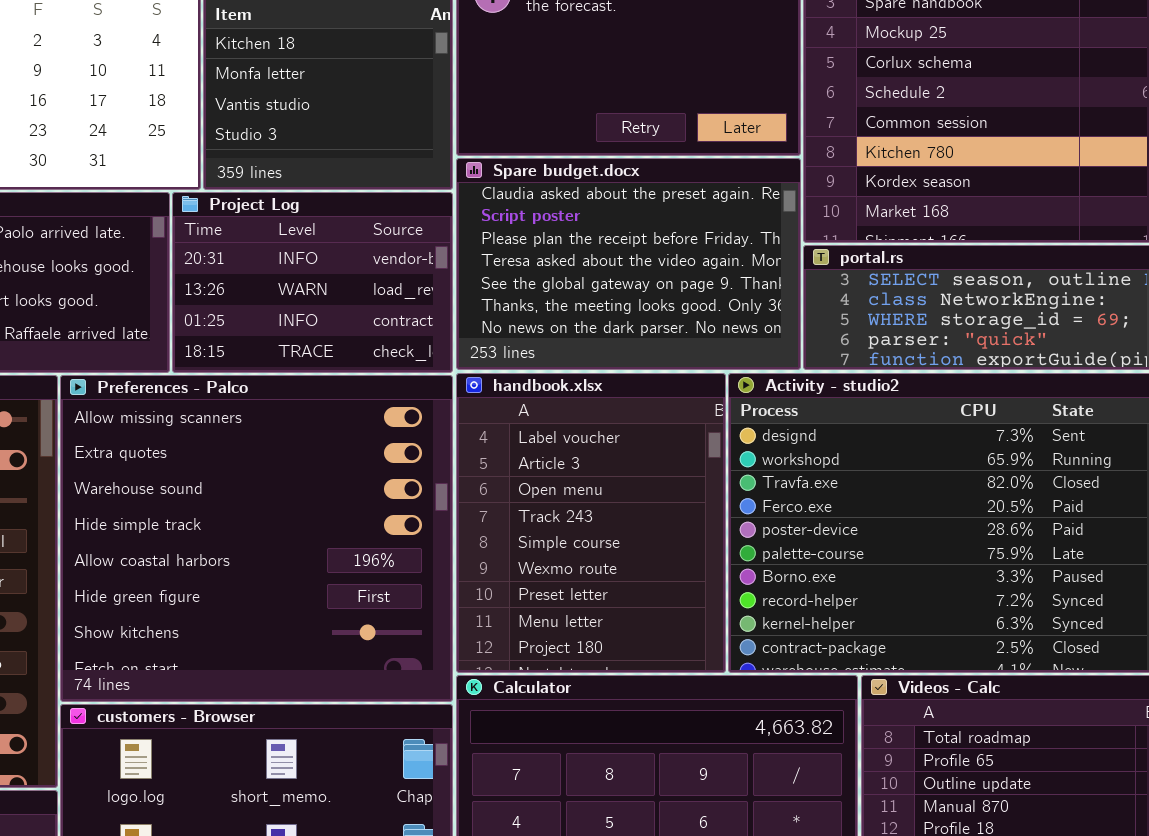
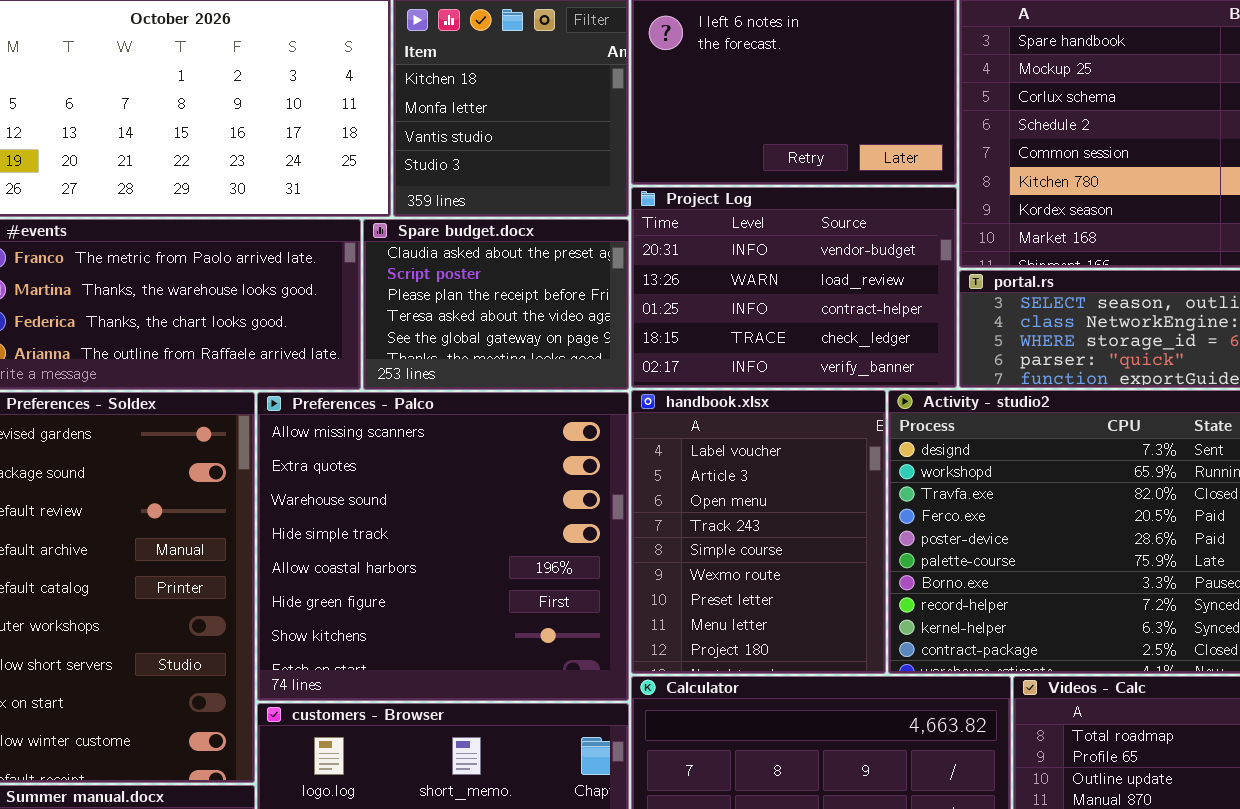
Spare budget.docx: [456,158,801,370] -> [363,219,629,390], moved, resized
Project Log: [172,192,453,373] -> [631,187,957,388], moved, resized

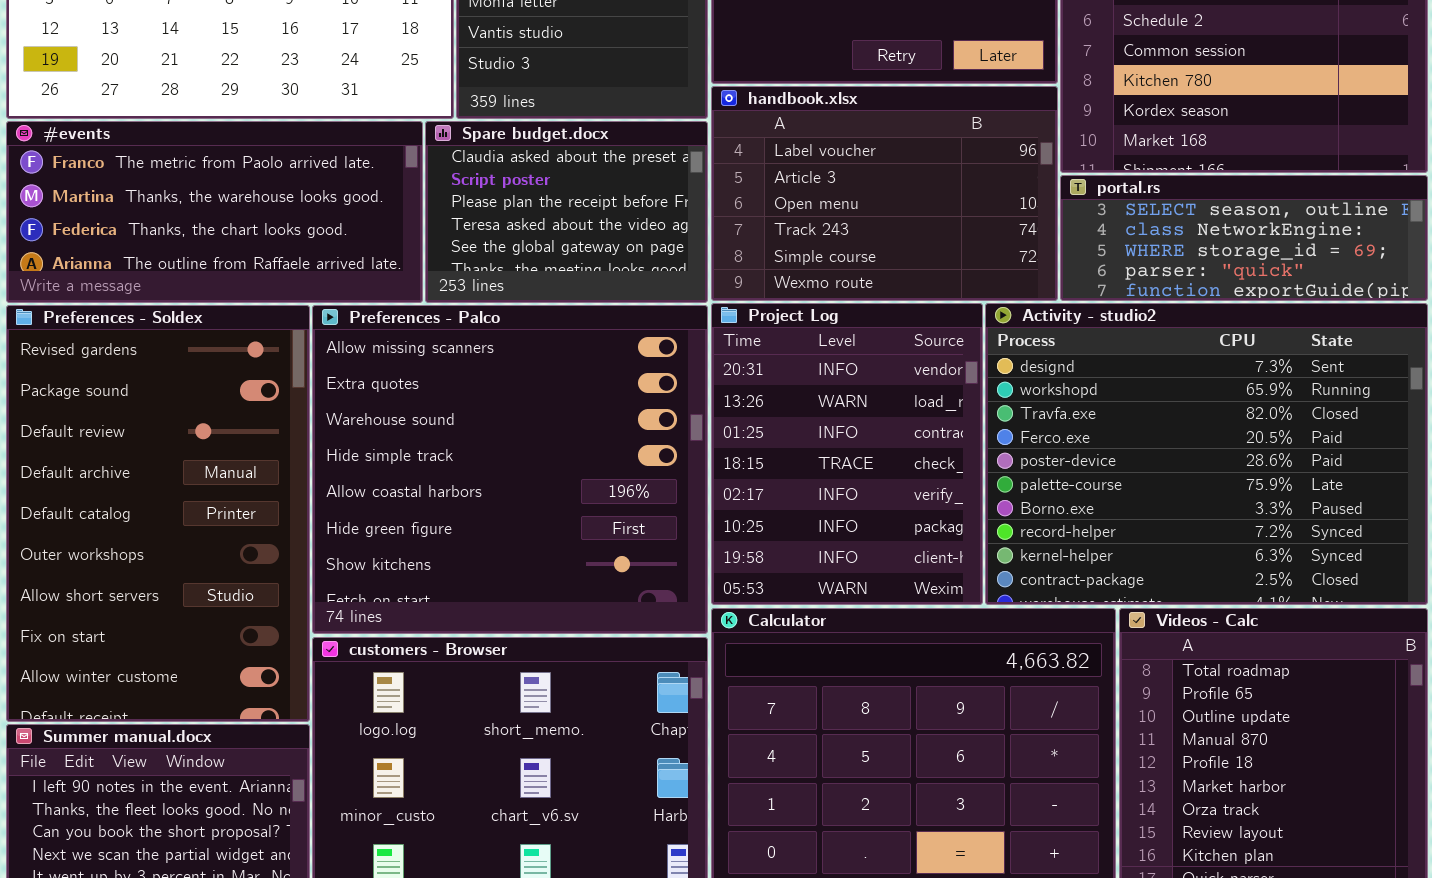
Project Log: [631,187,957,388] -> [711,303,983,605], moved, resized
handbook.xlsx: [631,390,886,674] -> [711,86,1058,301], moved, resized

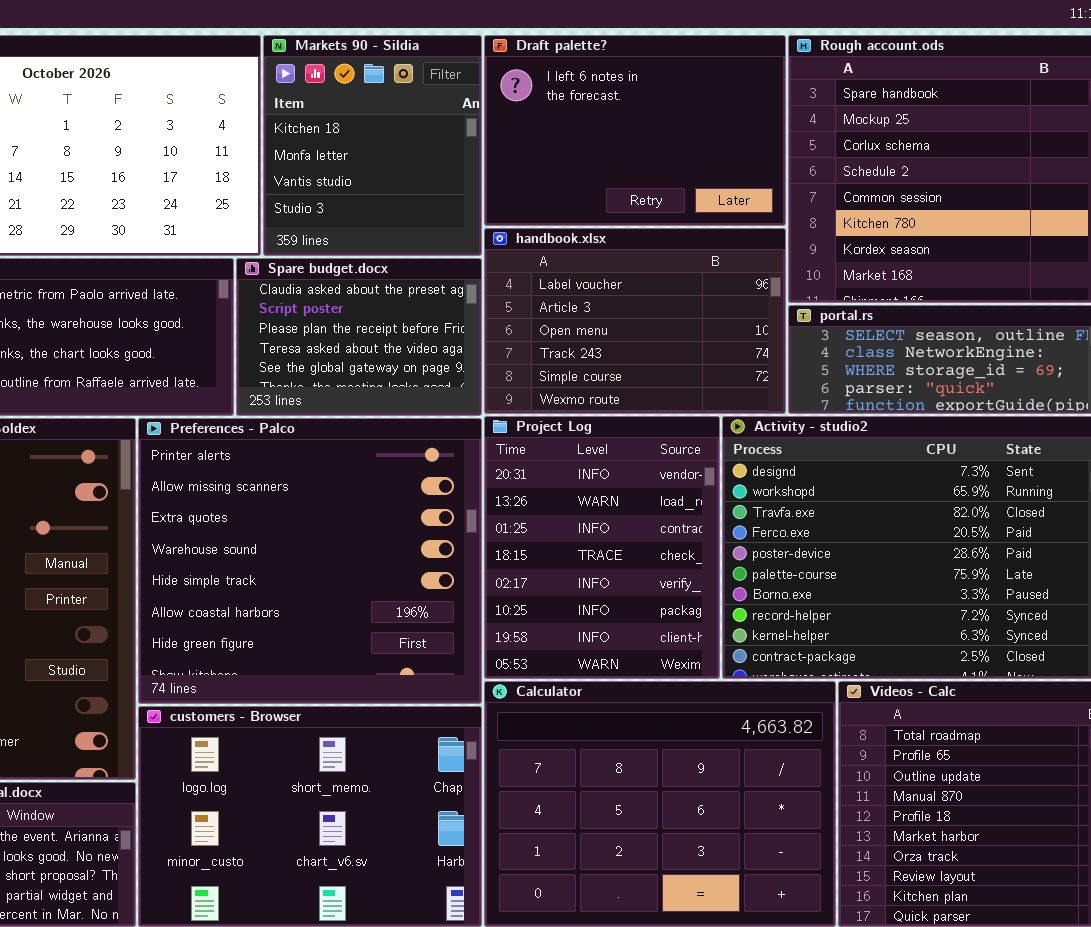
Preferences - Palco: [312,305,708,634] -> [138,418,482,704], scrolled up 1 row

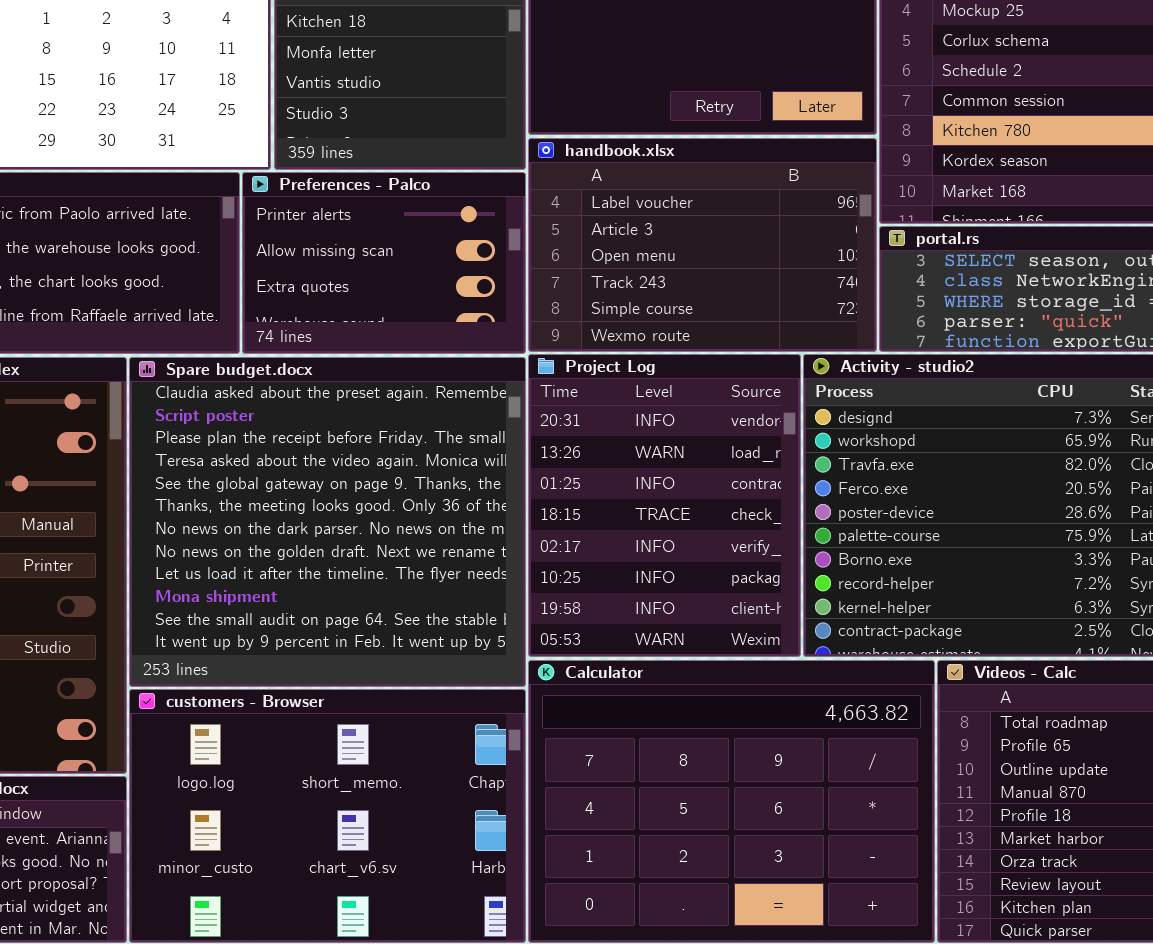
Spare budget.docx: [236,258,482,416] -> [129,357,526,687], moved, resized
Preferences - Palco: [138,418,482,704] -> [242,172,526,354], moved, resized

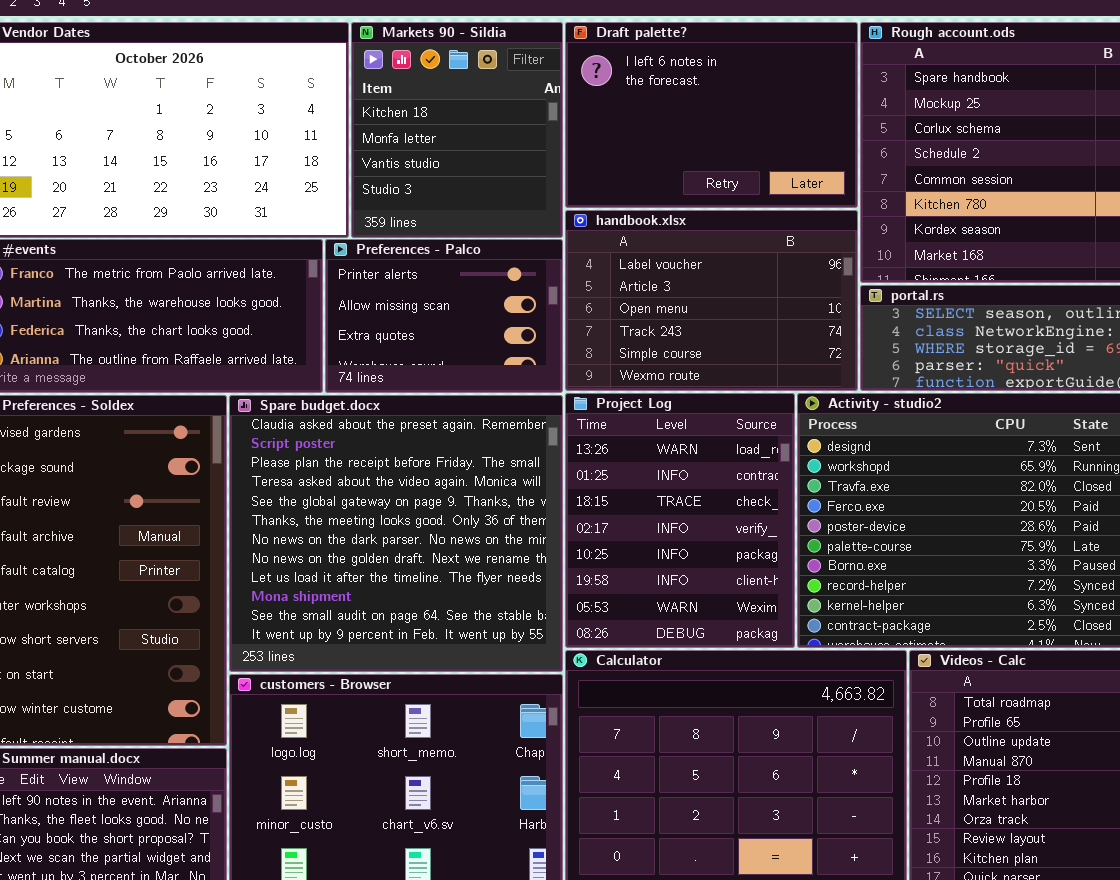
Project Log: [528,354,801,657] -> [565,393,795,648], scrolled down 1 row

